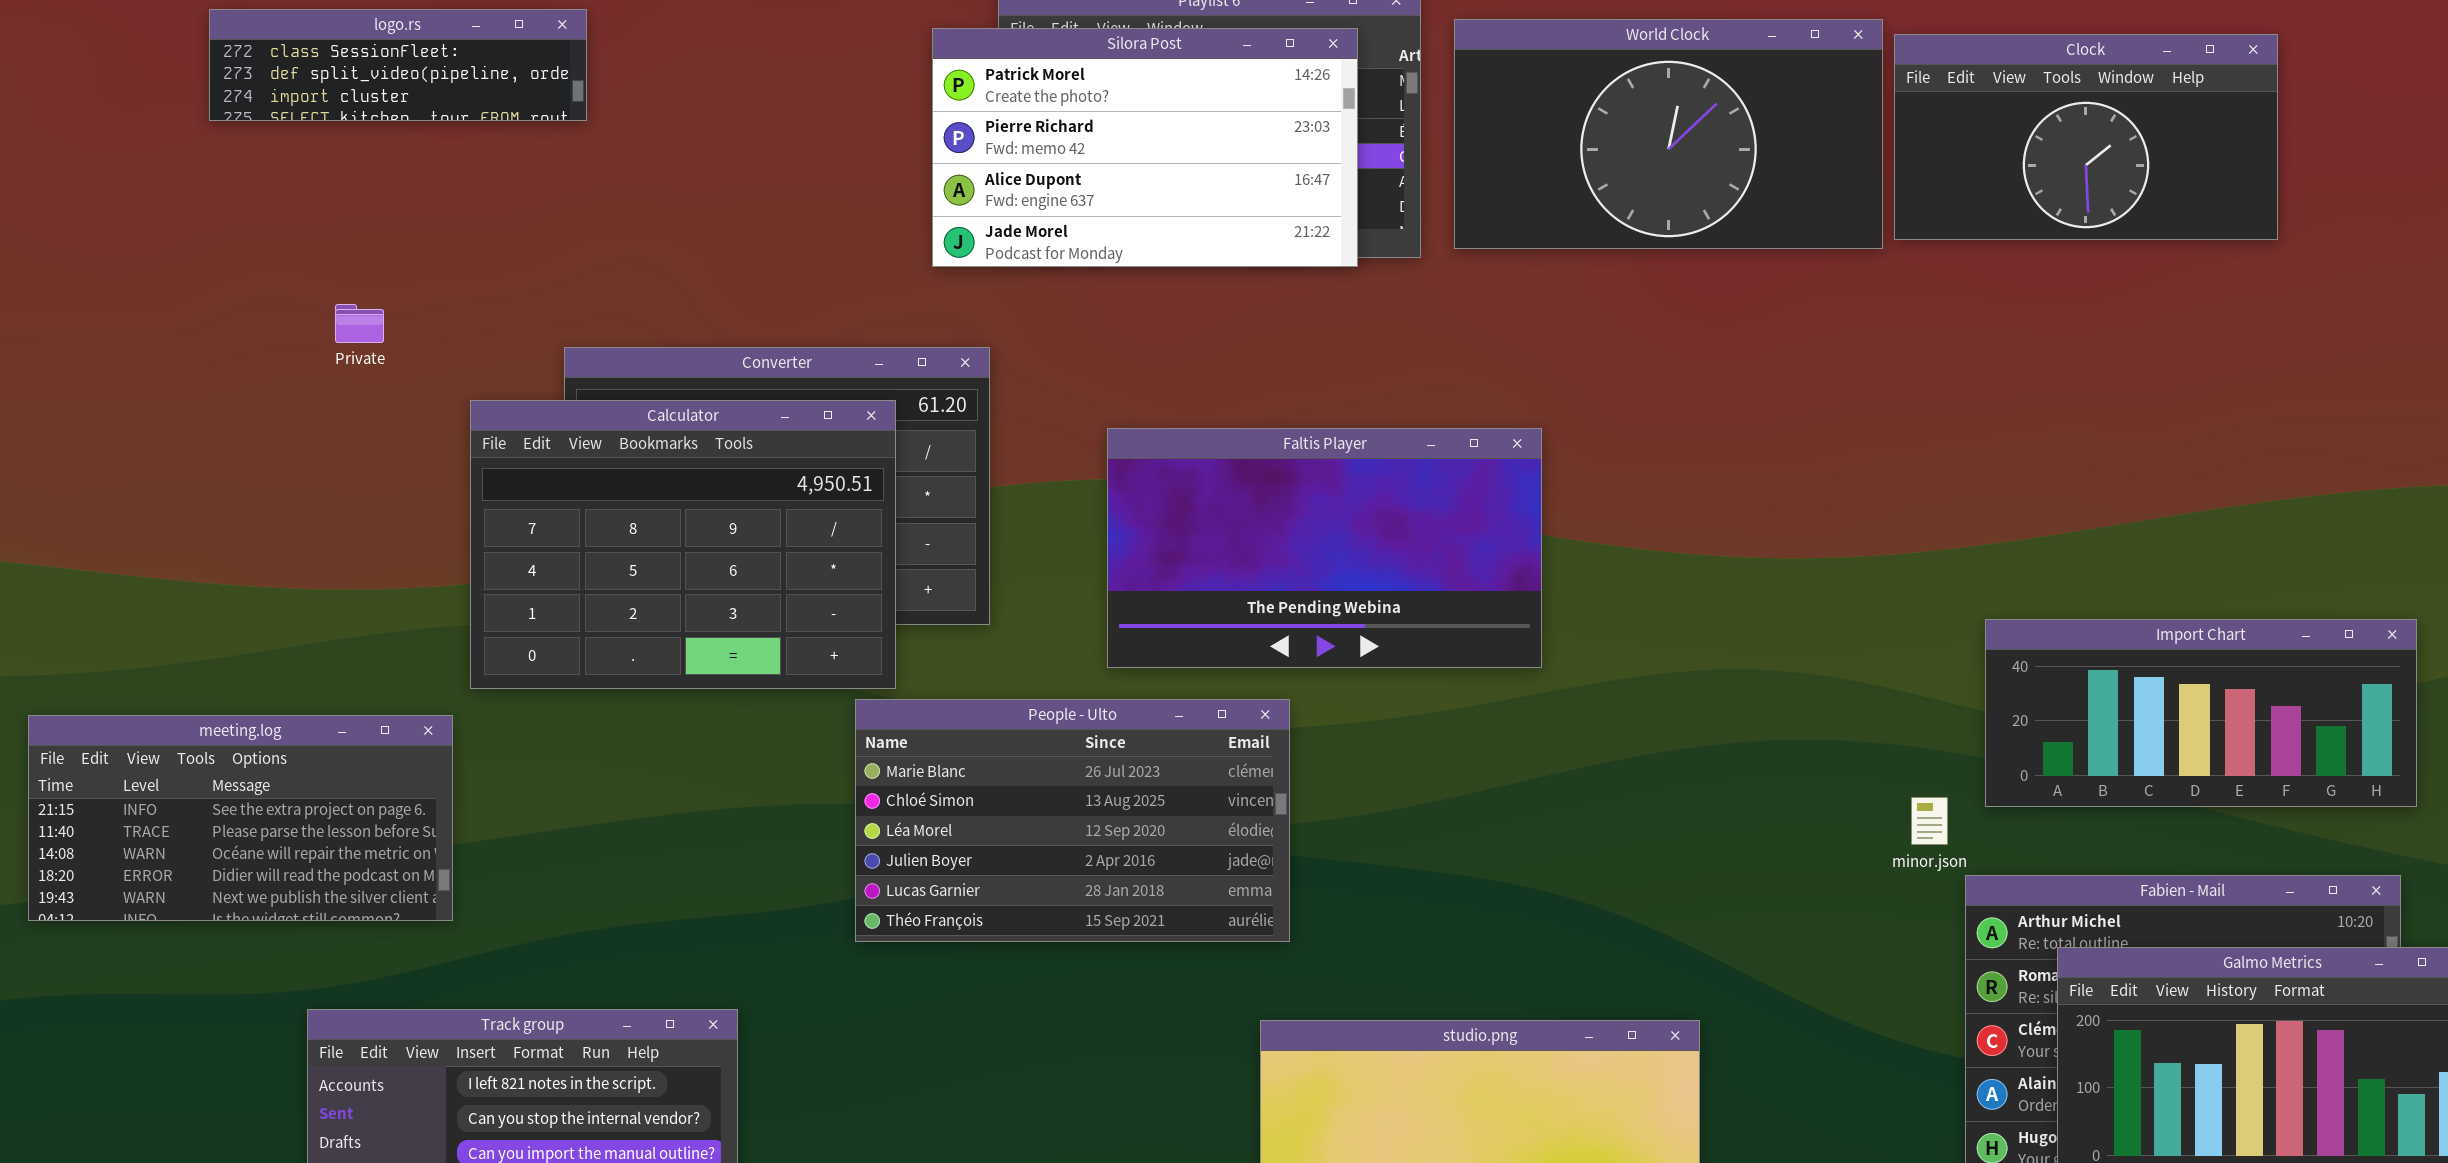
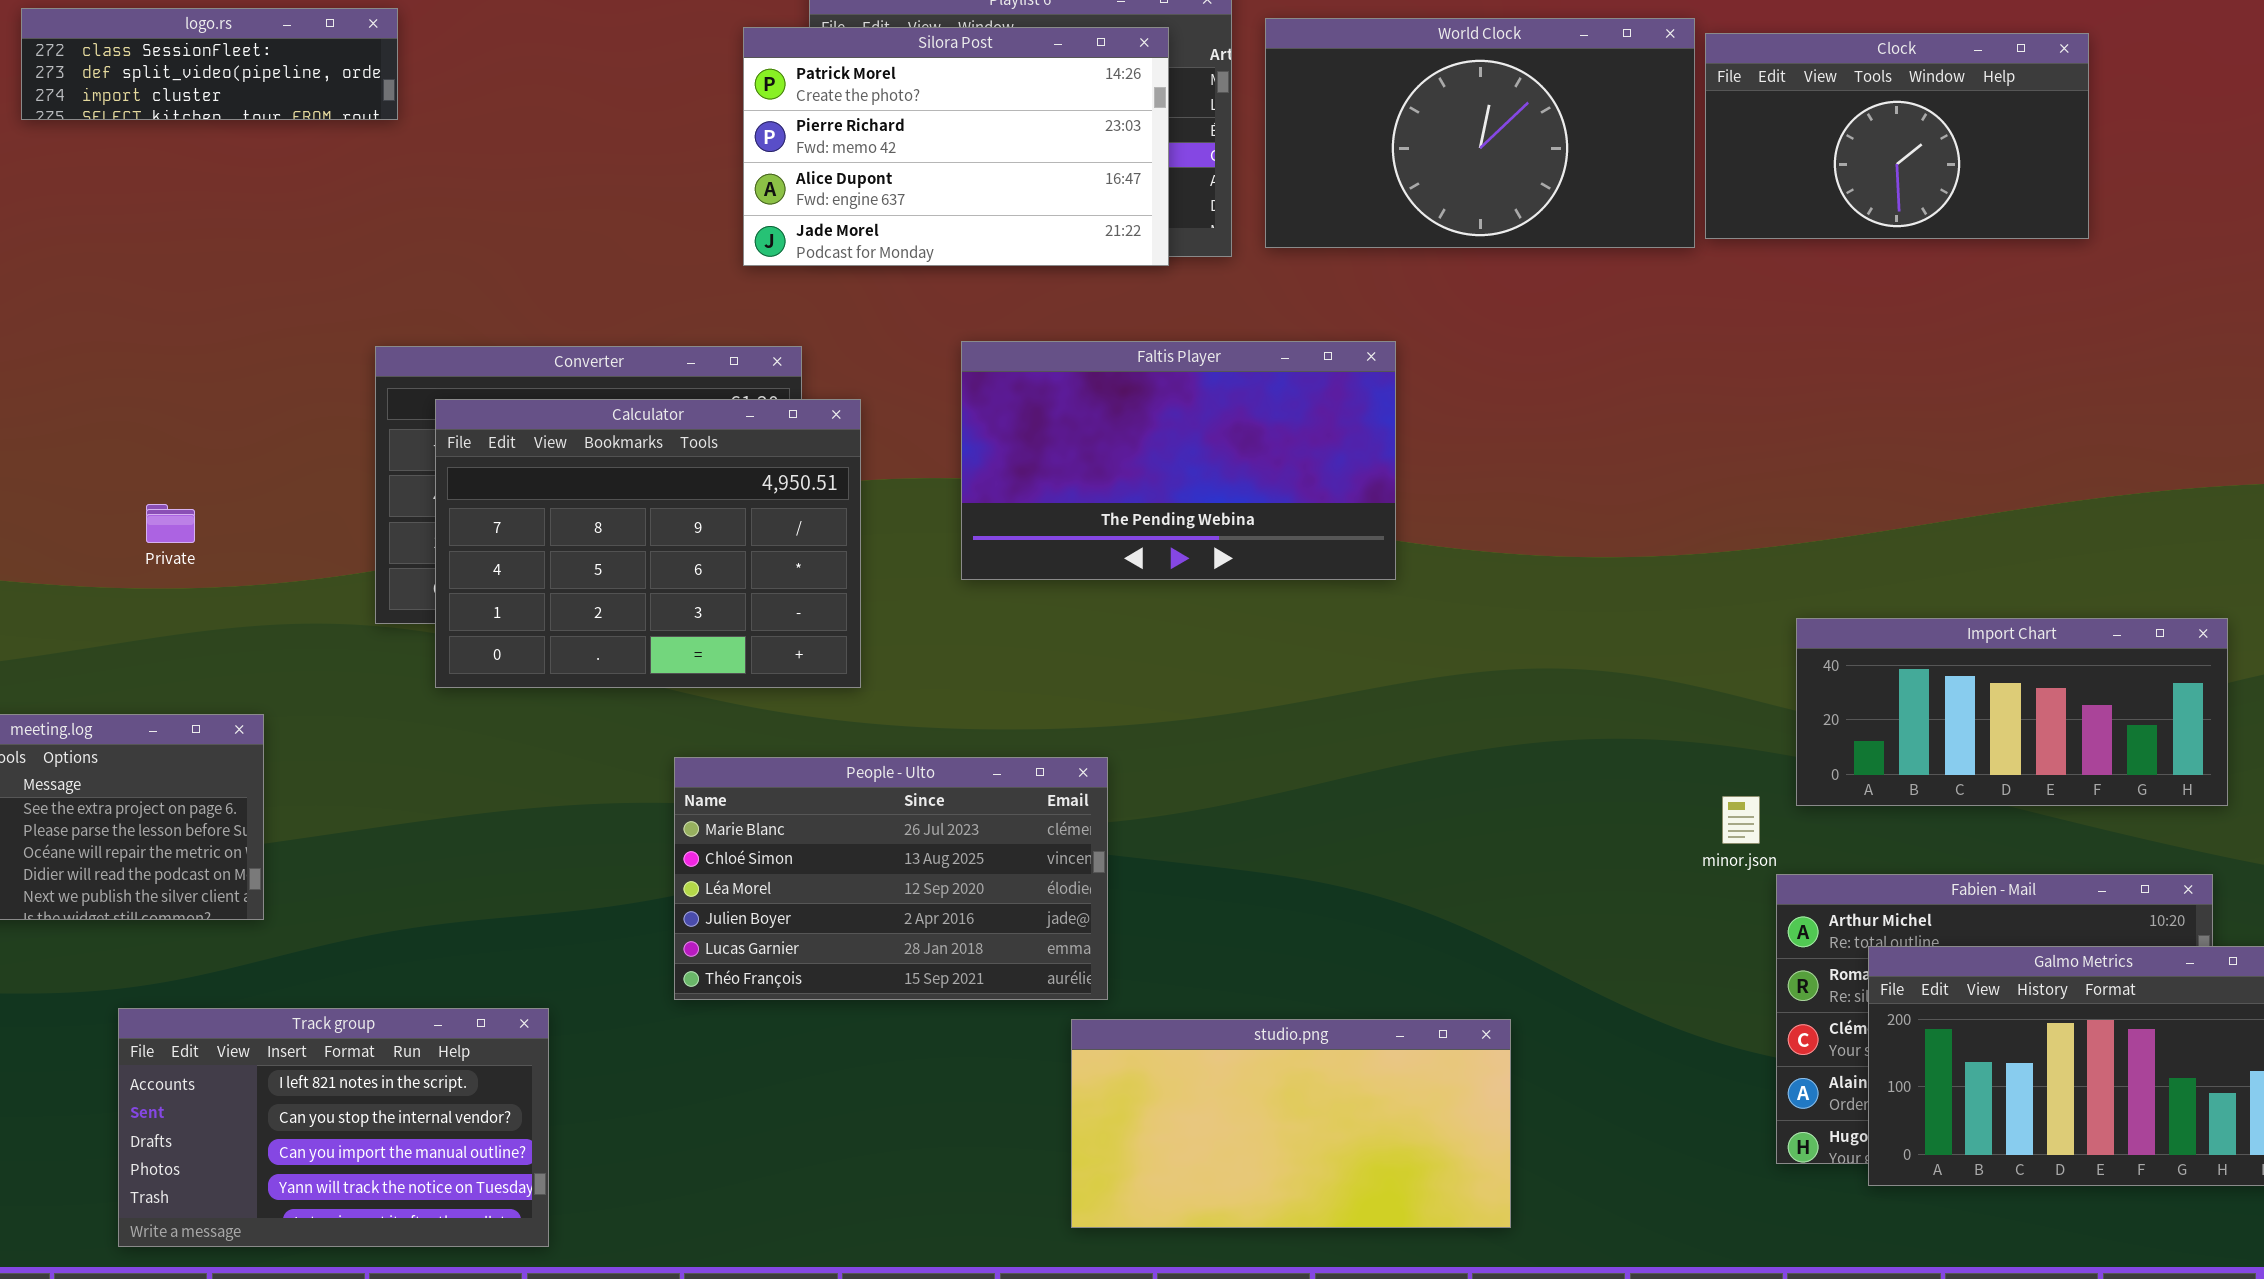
Private: [335,304,384,343] -> [146,504,195,543], moved
Calculator: [470,400,896,689] -> [435,399,861,688], moved
Faltis Player: [1107,428,1542,668] -> [961,341,1396,580], moved
People - Ulto: [855,699,1290,942] -> [674,757,1108,1000], moved

